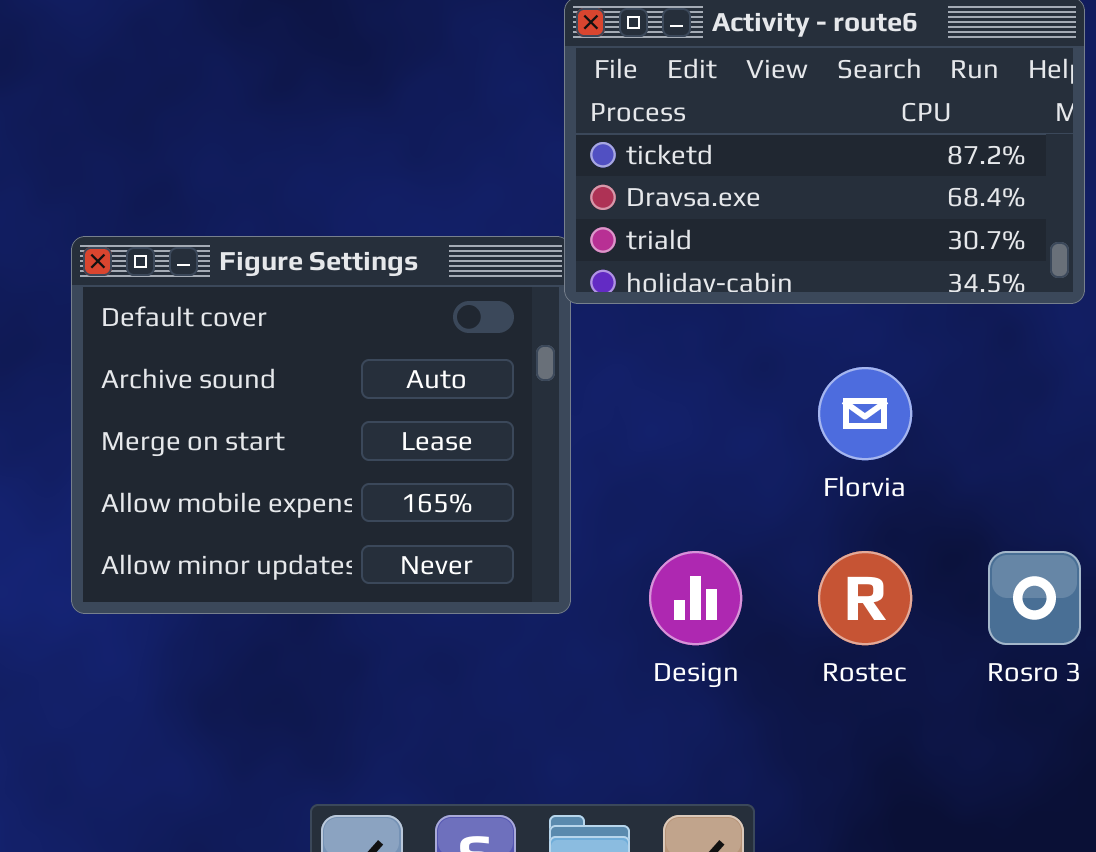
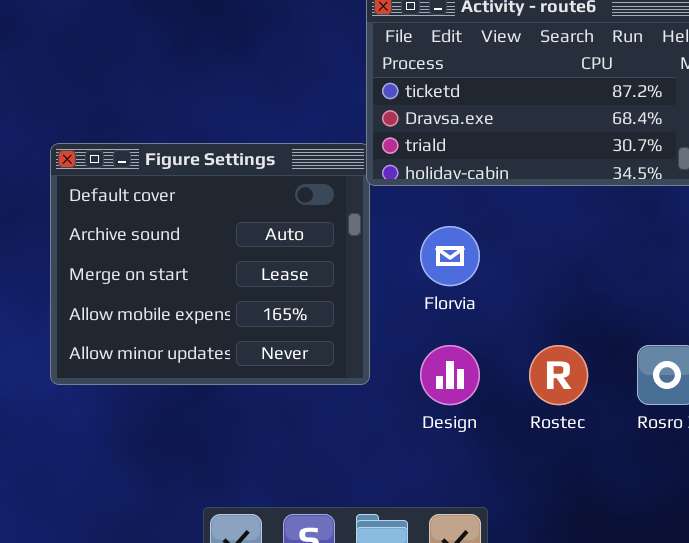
Florvia: [818,367,912,460] -> [420,226,480,286], moved

